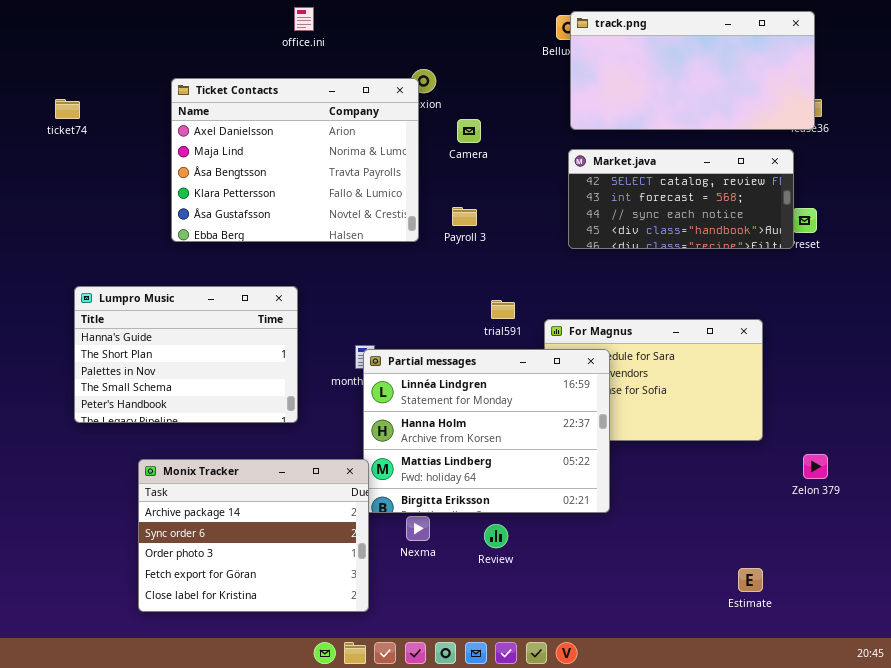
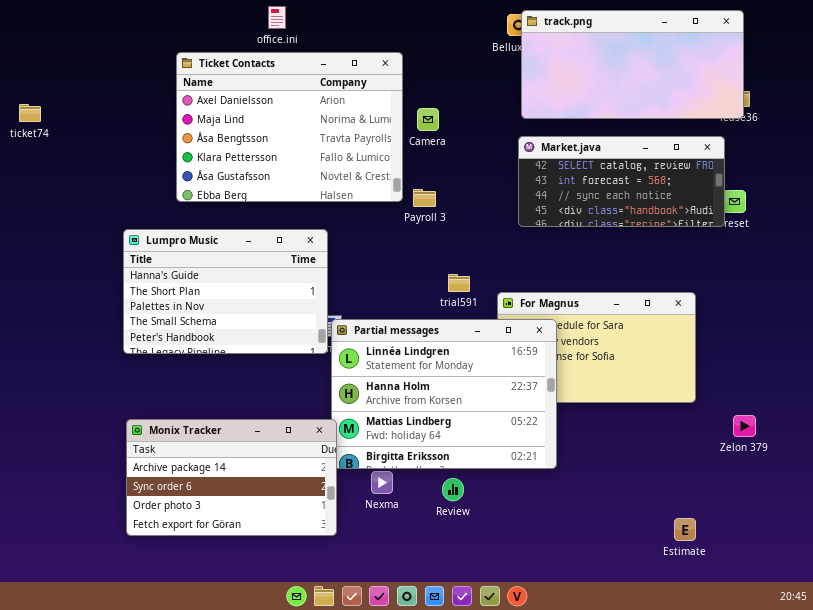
Ticket Contacts: [171,78,419,242] -> [176,52,403,202], moved
ticket74: [55,99,80,119] -> [19,104,41,122], moved
Lumpro Music: [74,286,298,423] -> [123,229,328,354], moved
Monix Tracker: [138,459,369,612] -> [126,419,337,536], resized

